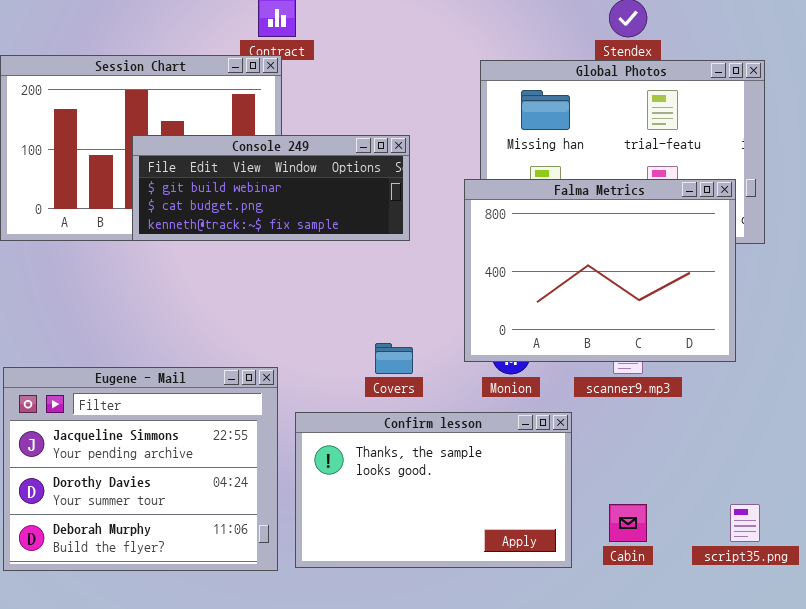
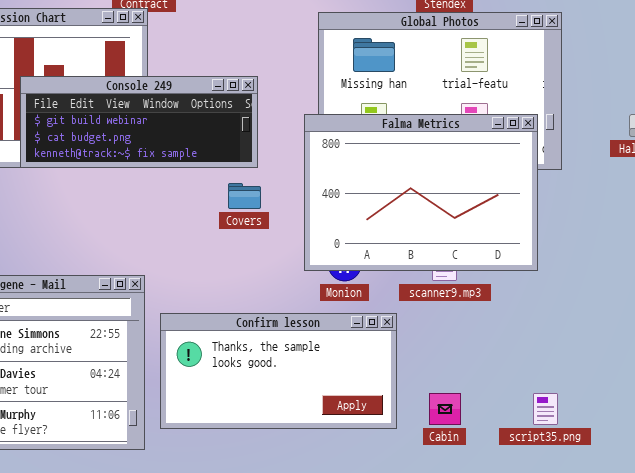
Covers: [375,343,413,374] -> [228,183,261,209], moved
Confirm lesson: [295,412,572,568] -> [160,313,397,429], resized

